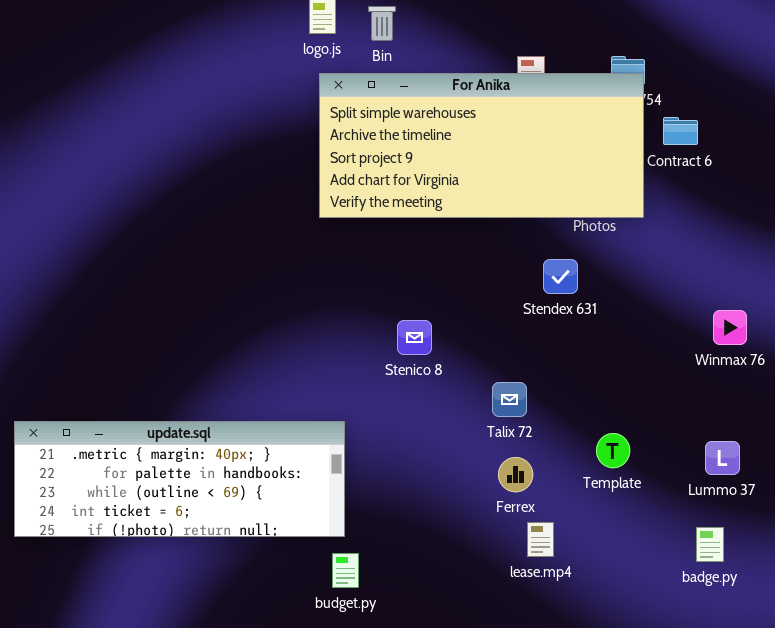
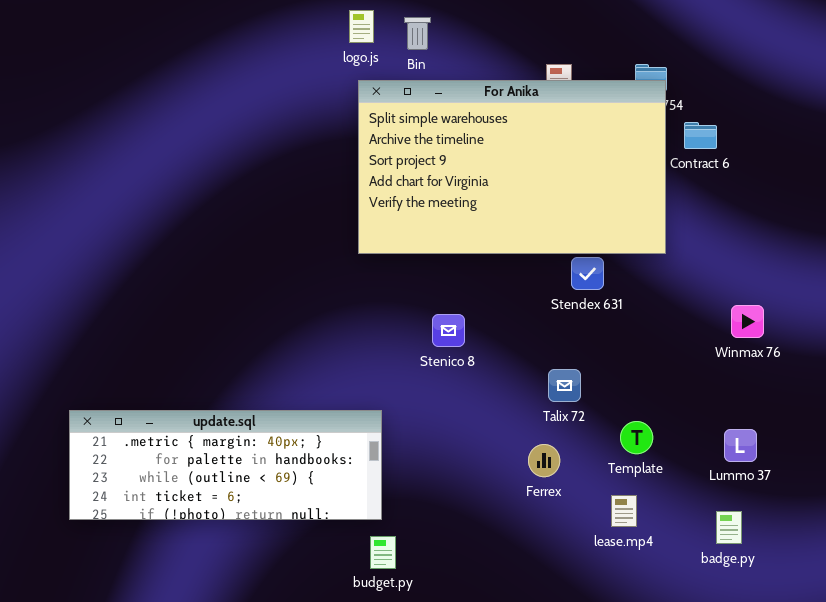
For Anika: [319,73,644,218] -> [358,80,666,254], resized
Talix 72: [492,382,527,417] -> [548,369,581,402], moved
lease.mp4: [527,522,554,557] -> [611,495,637,527], moved

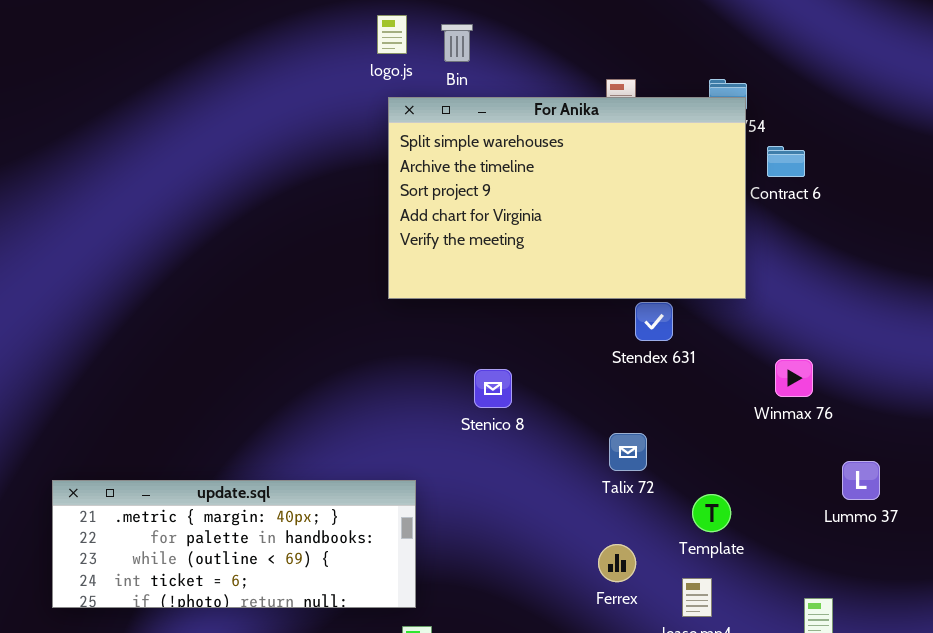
Winmax 76: [731,305,764,338] -> [775,359,813,397], moved
Lummo 37: [724,429,757,462] -> [842,461,880,500], moved
Ferrex: [528,444,560,477] -> [598,544,636,582], moved

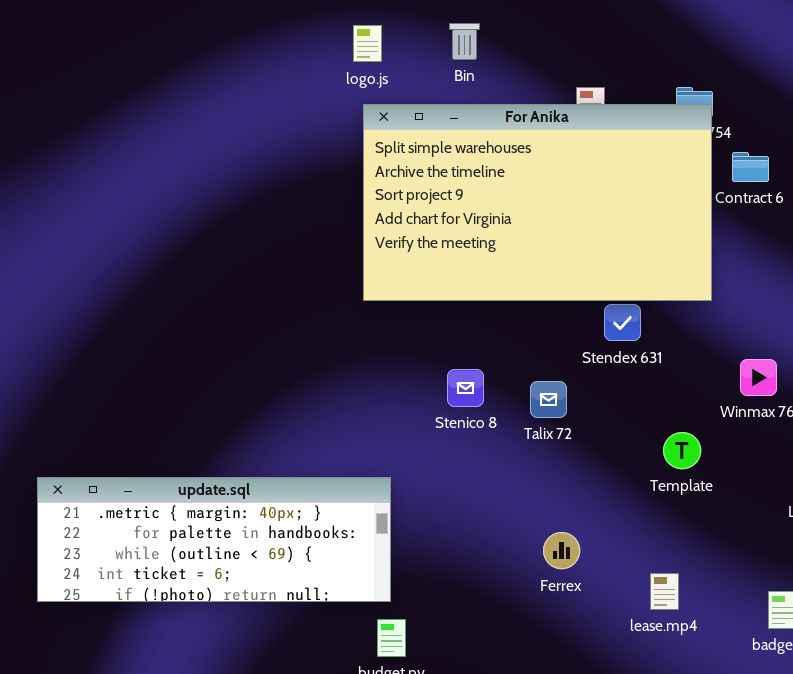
Bin: [441,24,473,62] -> [449,23,480,60], moved
Talix 72: [609,433,647,471] -> [530,381,567,418], moved
Template: [692,494,731,532] -> [663,432,701,469], moved
Ferrex: [598,544,636,582] -> [543,532,580,569], moved

